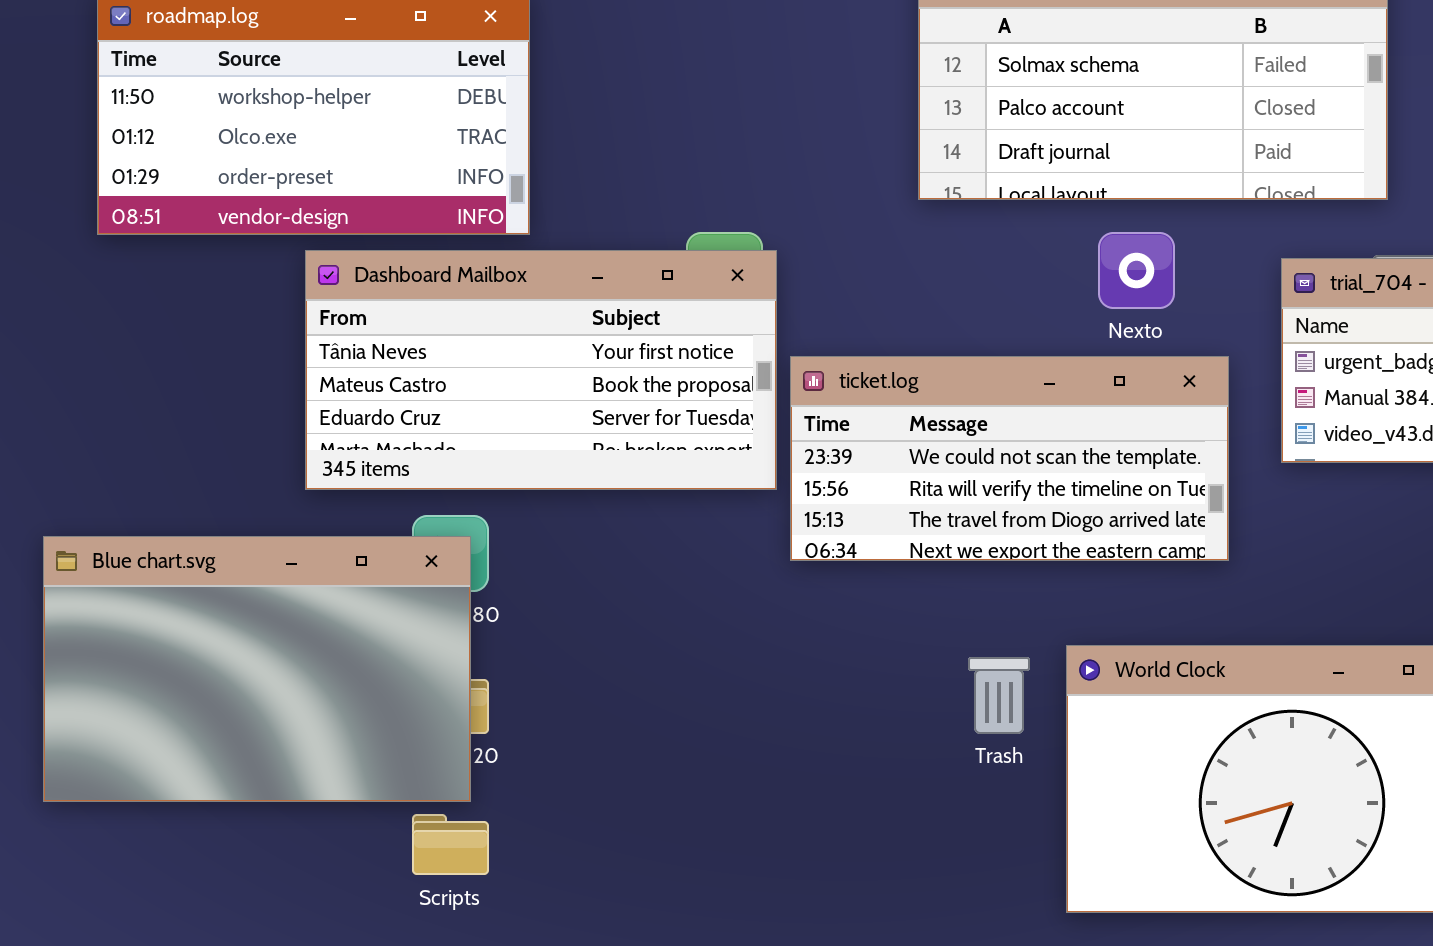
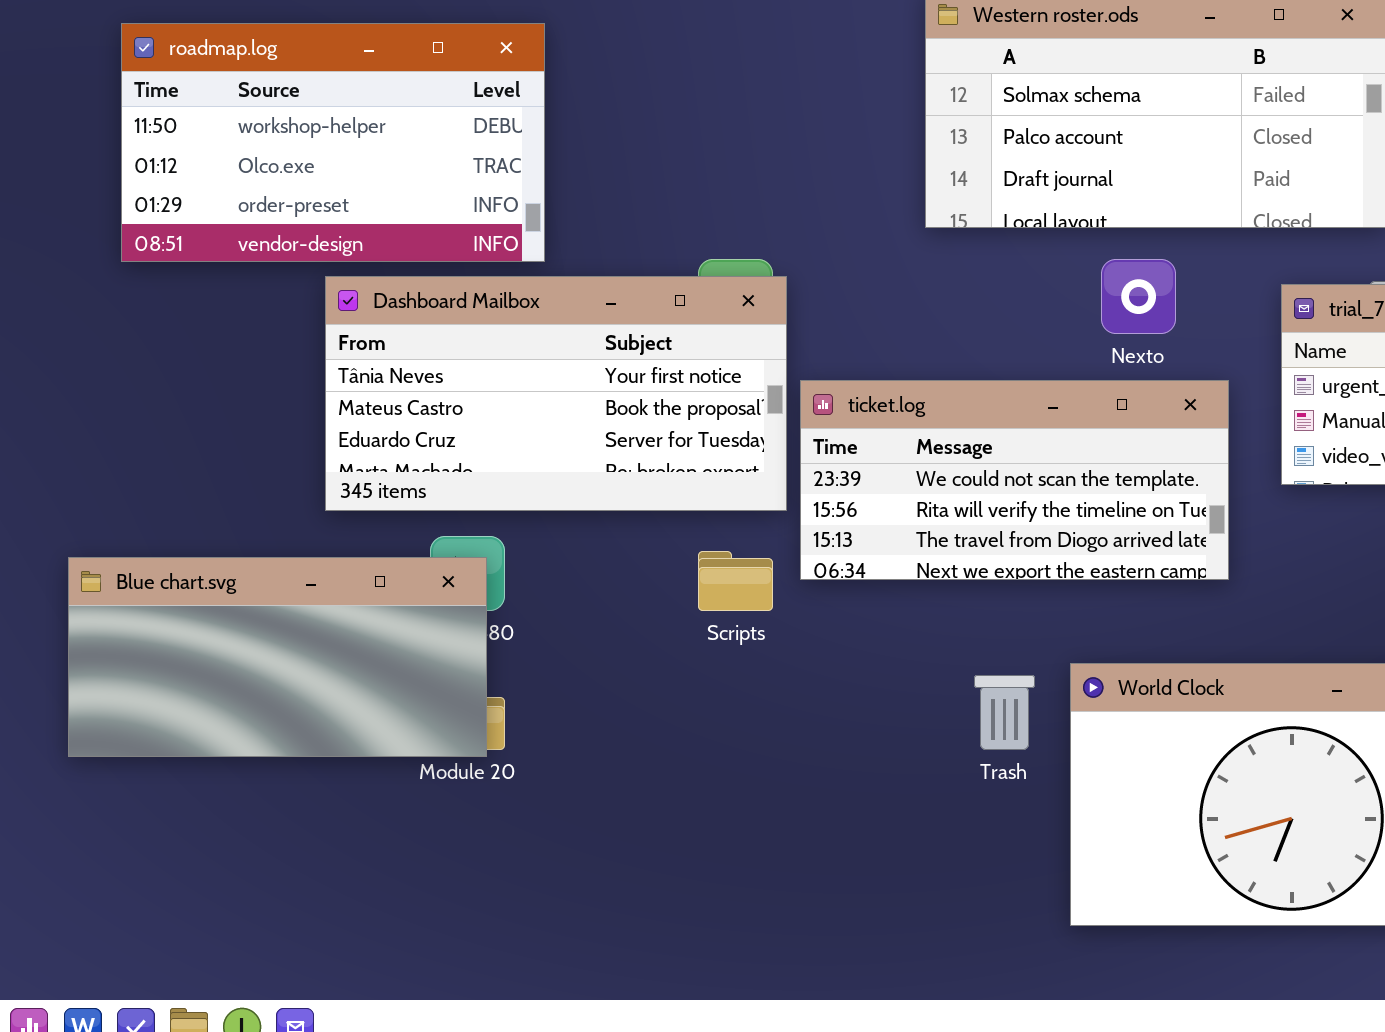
Blue chart.svg: [43,536,471,802] -> [68,557,487,757], resized
Scripts: [412,814,489,875] -> [698,551,773,611], moved

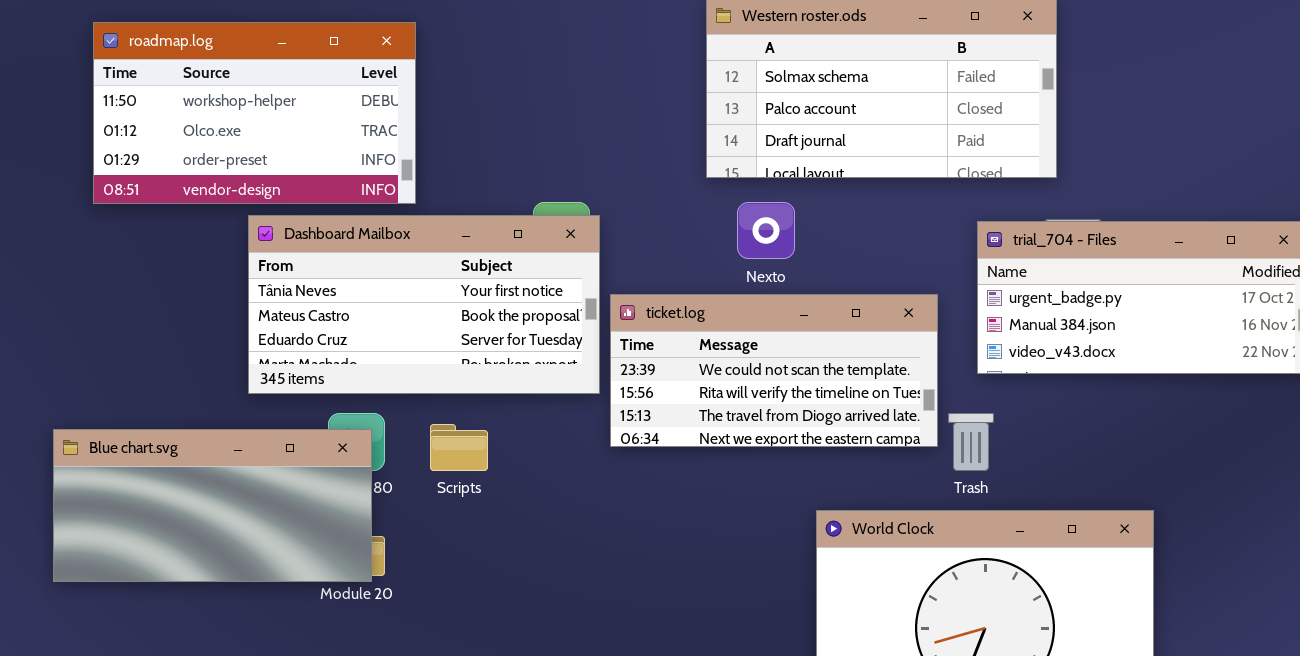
Nexto: [1101,259,1176,334] -> [737,202,795,259], moved
Scripts: [698,551,773,611] -> [430,424,488,471], moved
Trash: [974,675,1035,750] -> [948,413,994,471], moved

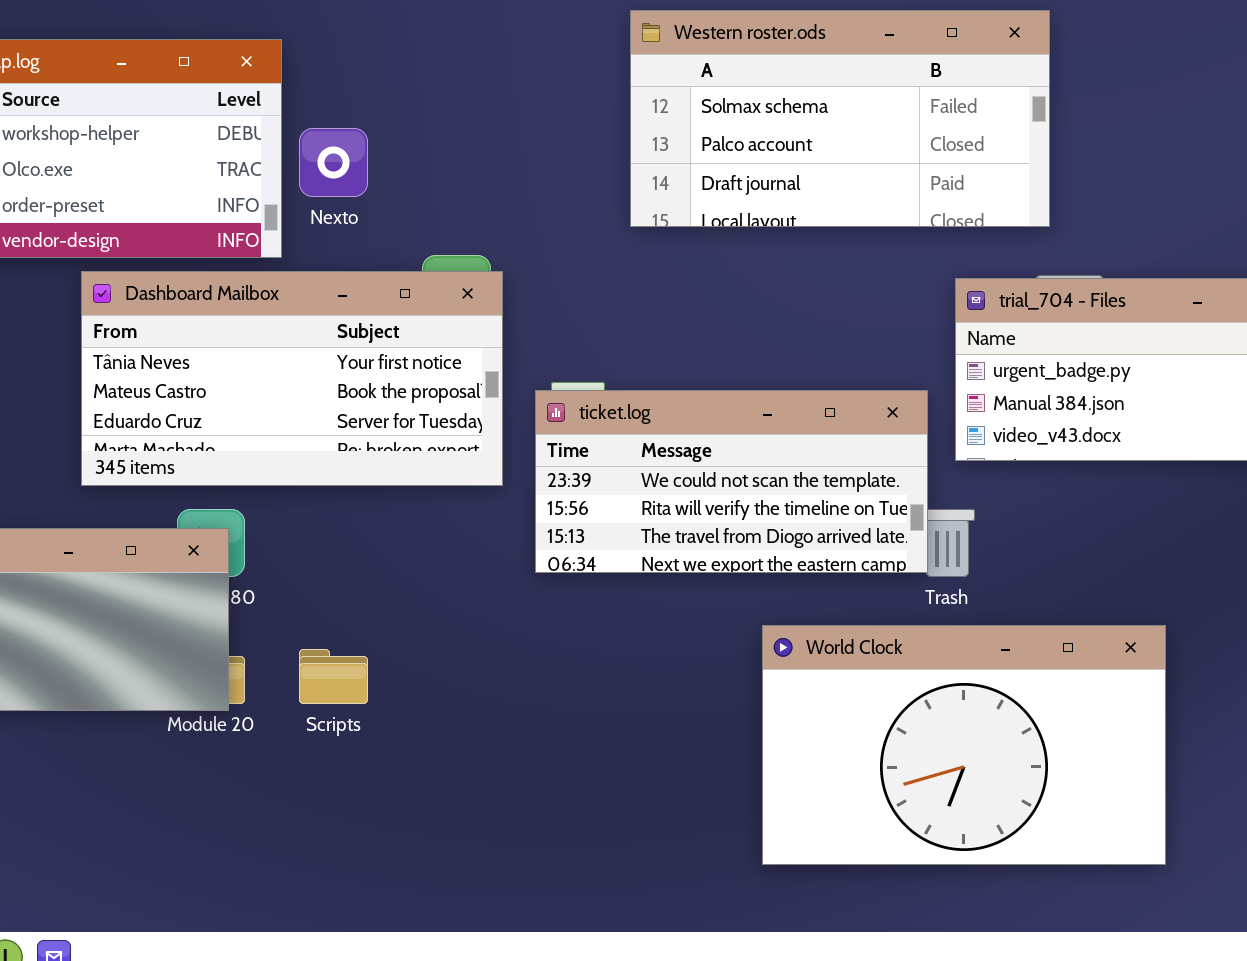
Nexto: [737,202,795,259] -> [299,128,368,197], moved
ticket.log: [610,294,938,447] -> [535,390,928,573], moved
Scripts: [430,424,488,471] -> [299,649,368,704], moved

